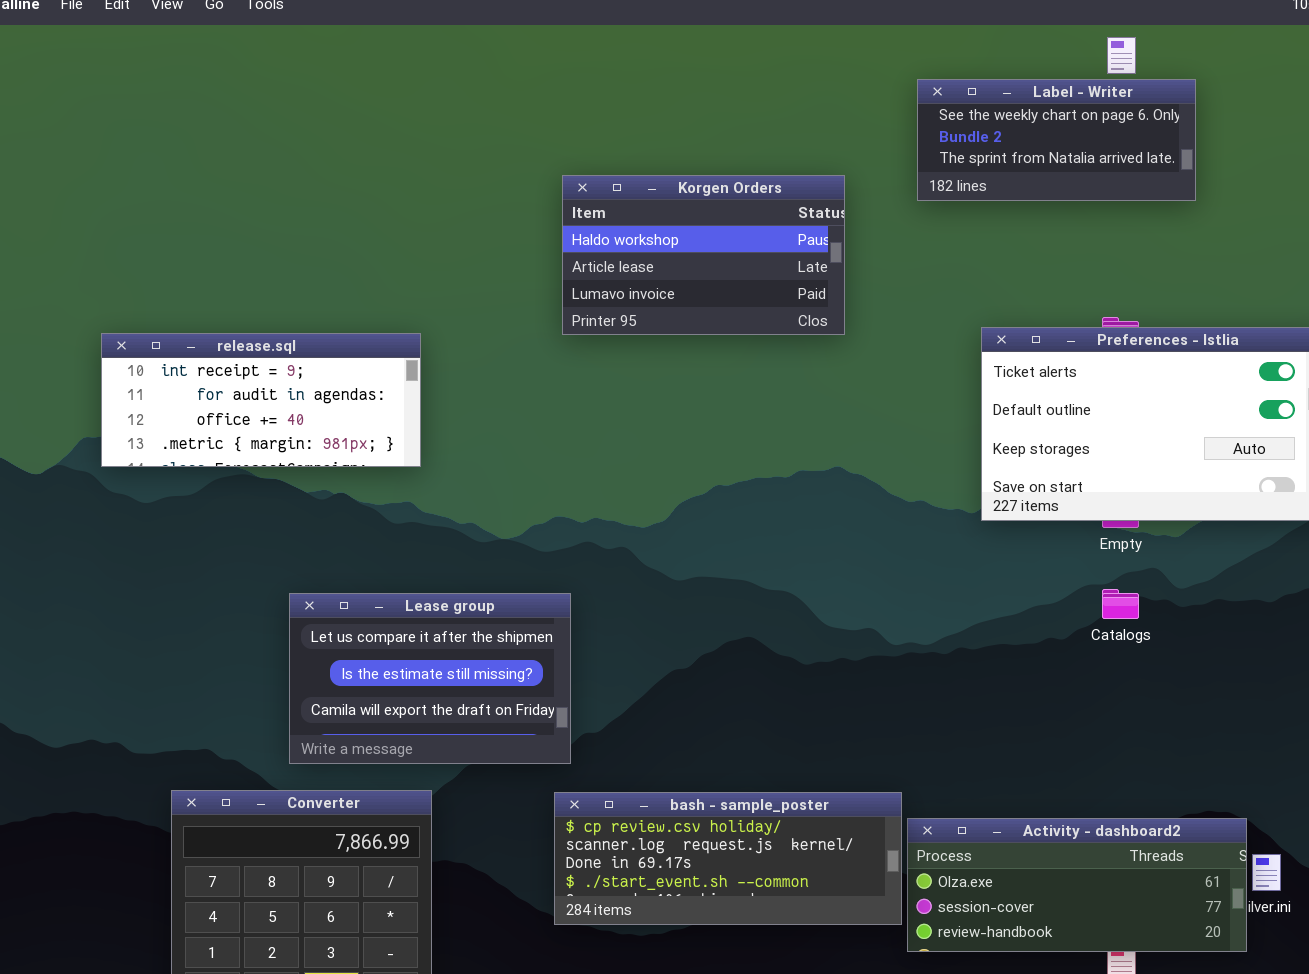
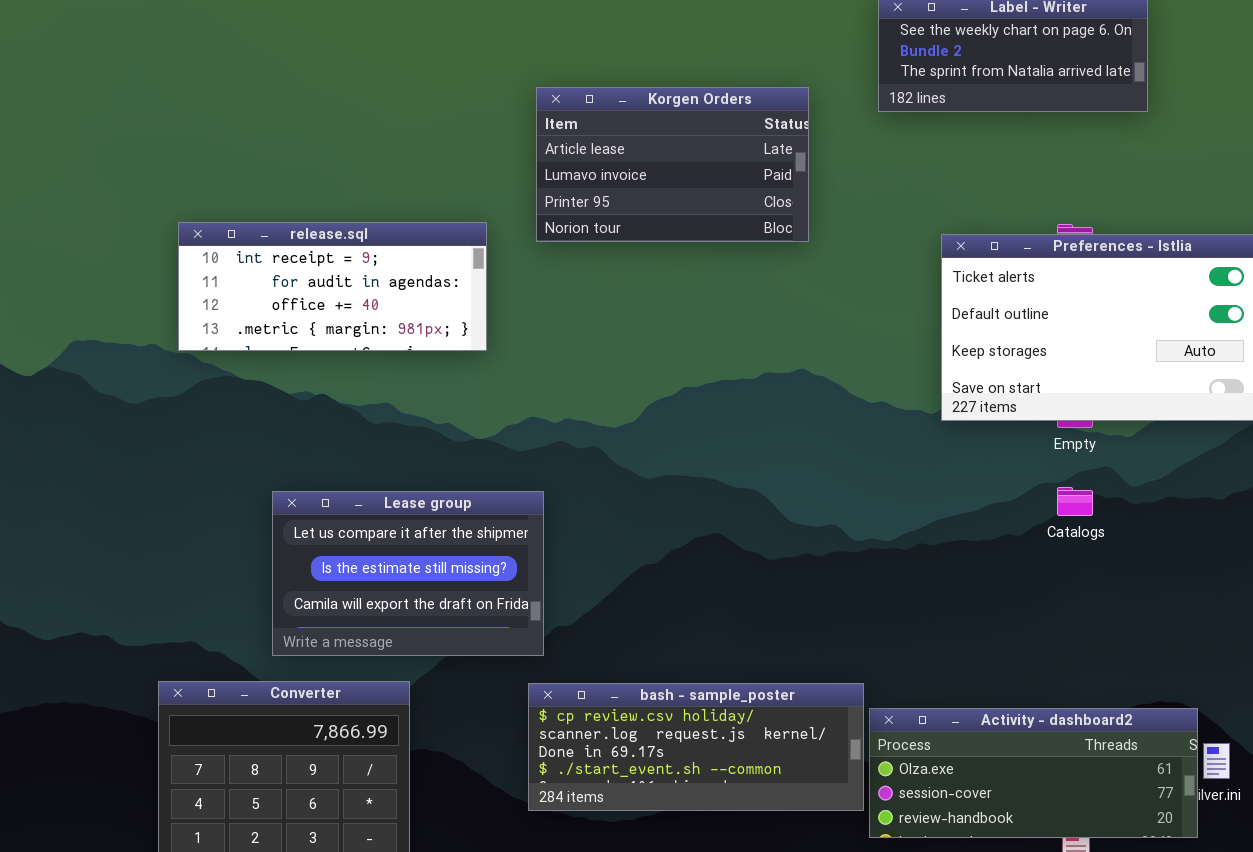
Korgen Orders: [562,175,845,335] -> [536,87,809,242], scrolled down 1 row
release.sql: [101,333,421,467] -> [178,222,487,351], moved

